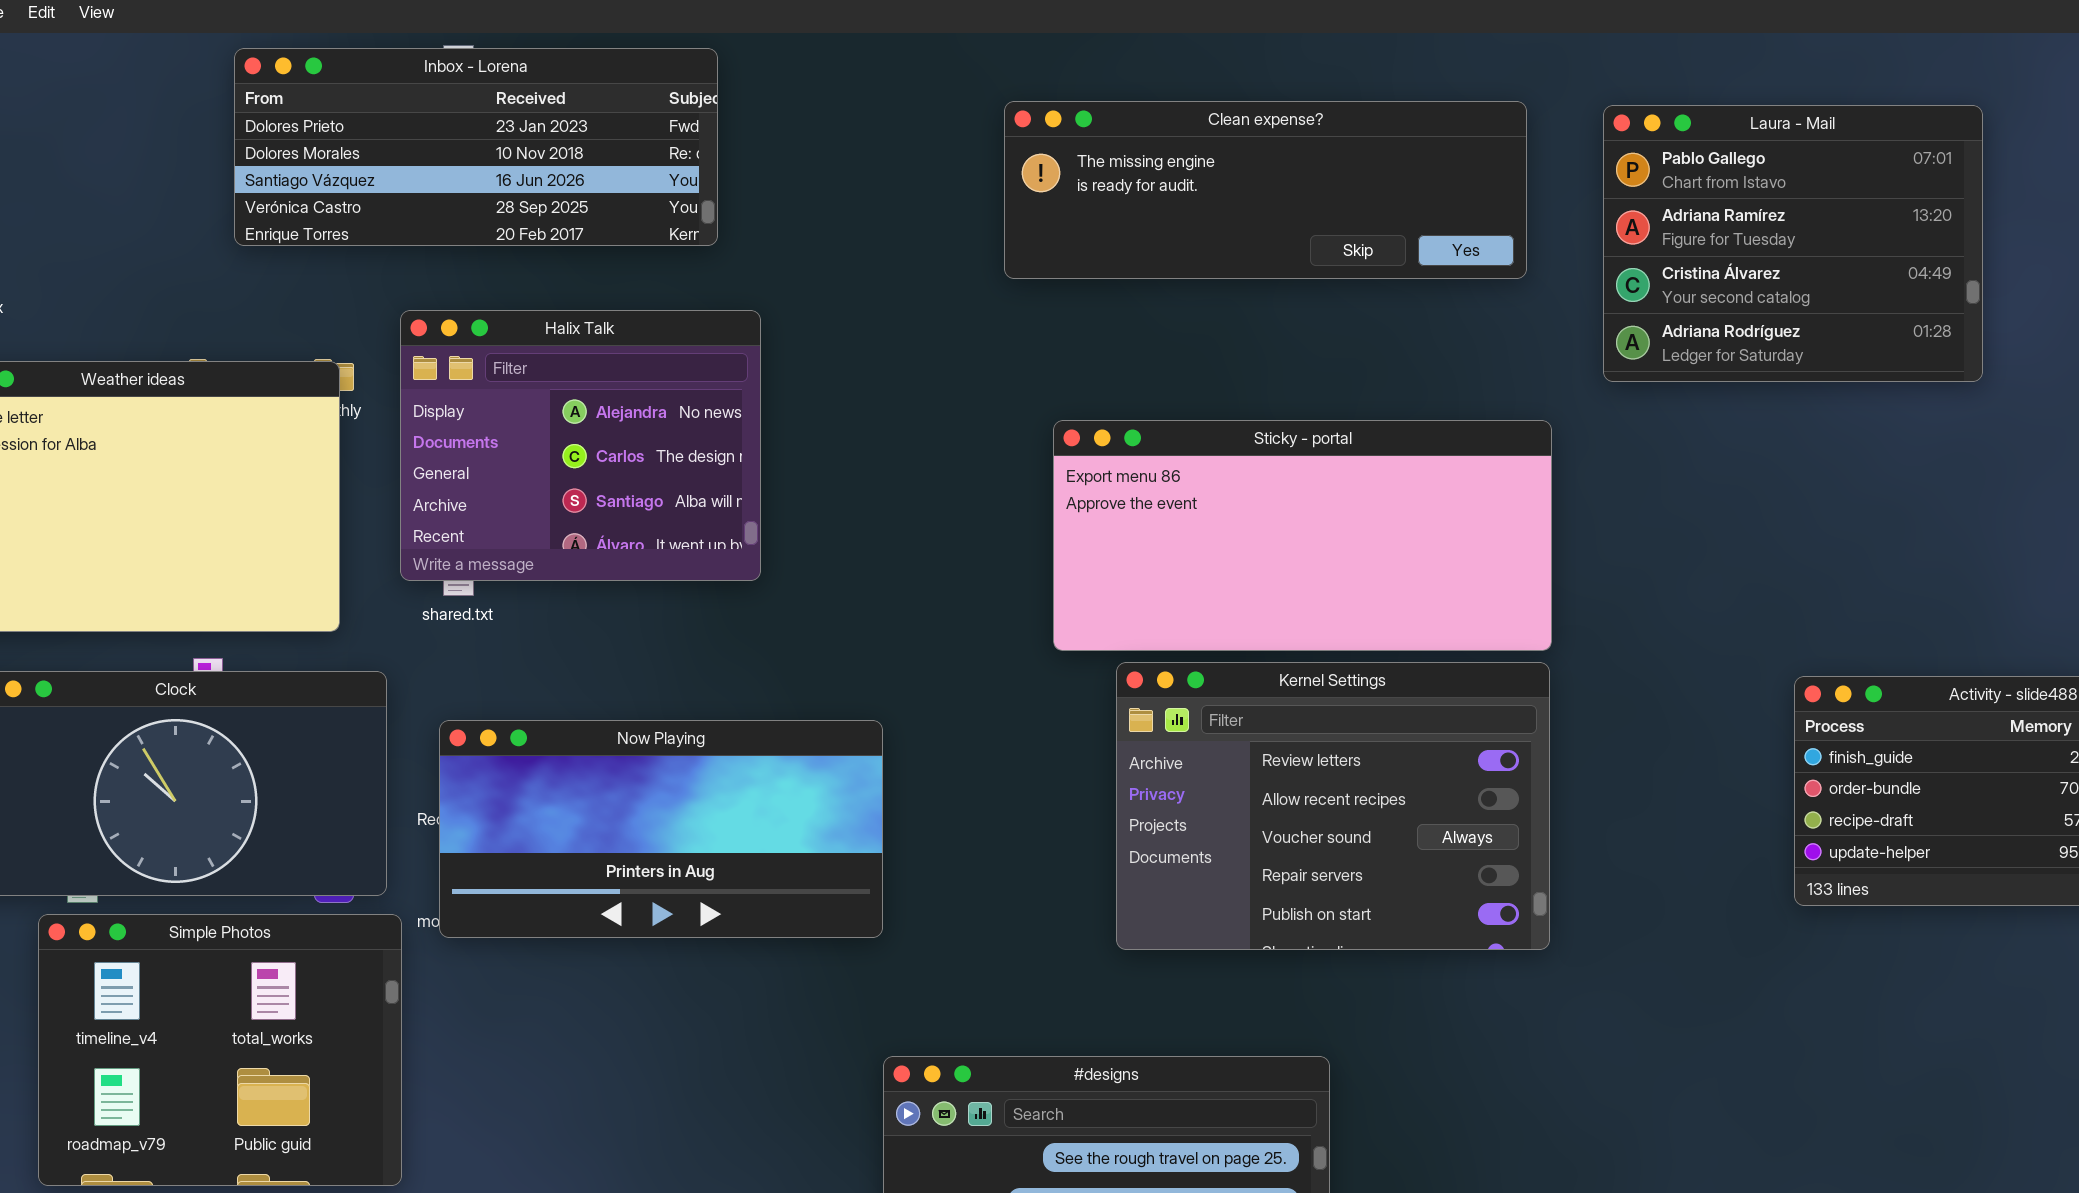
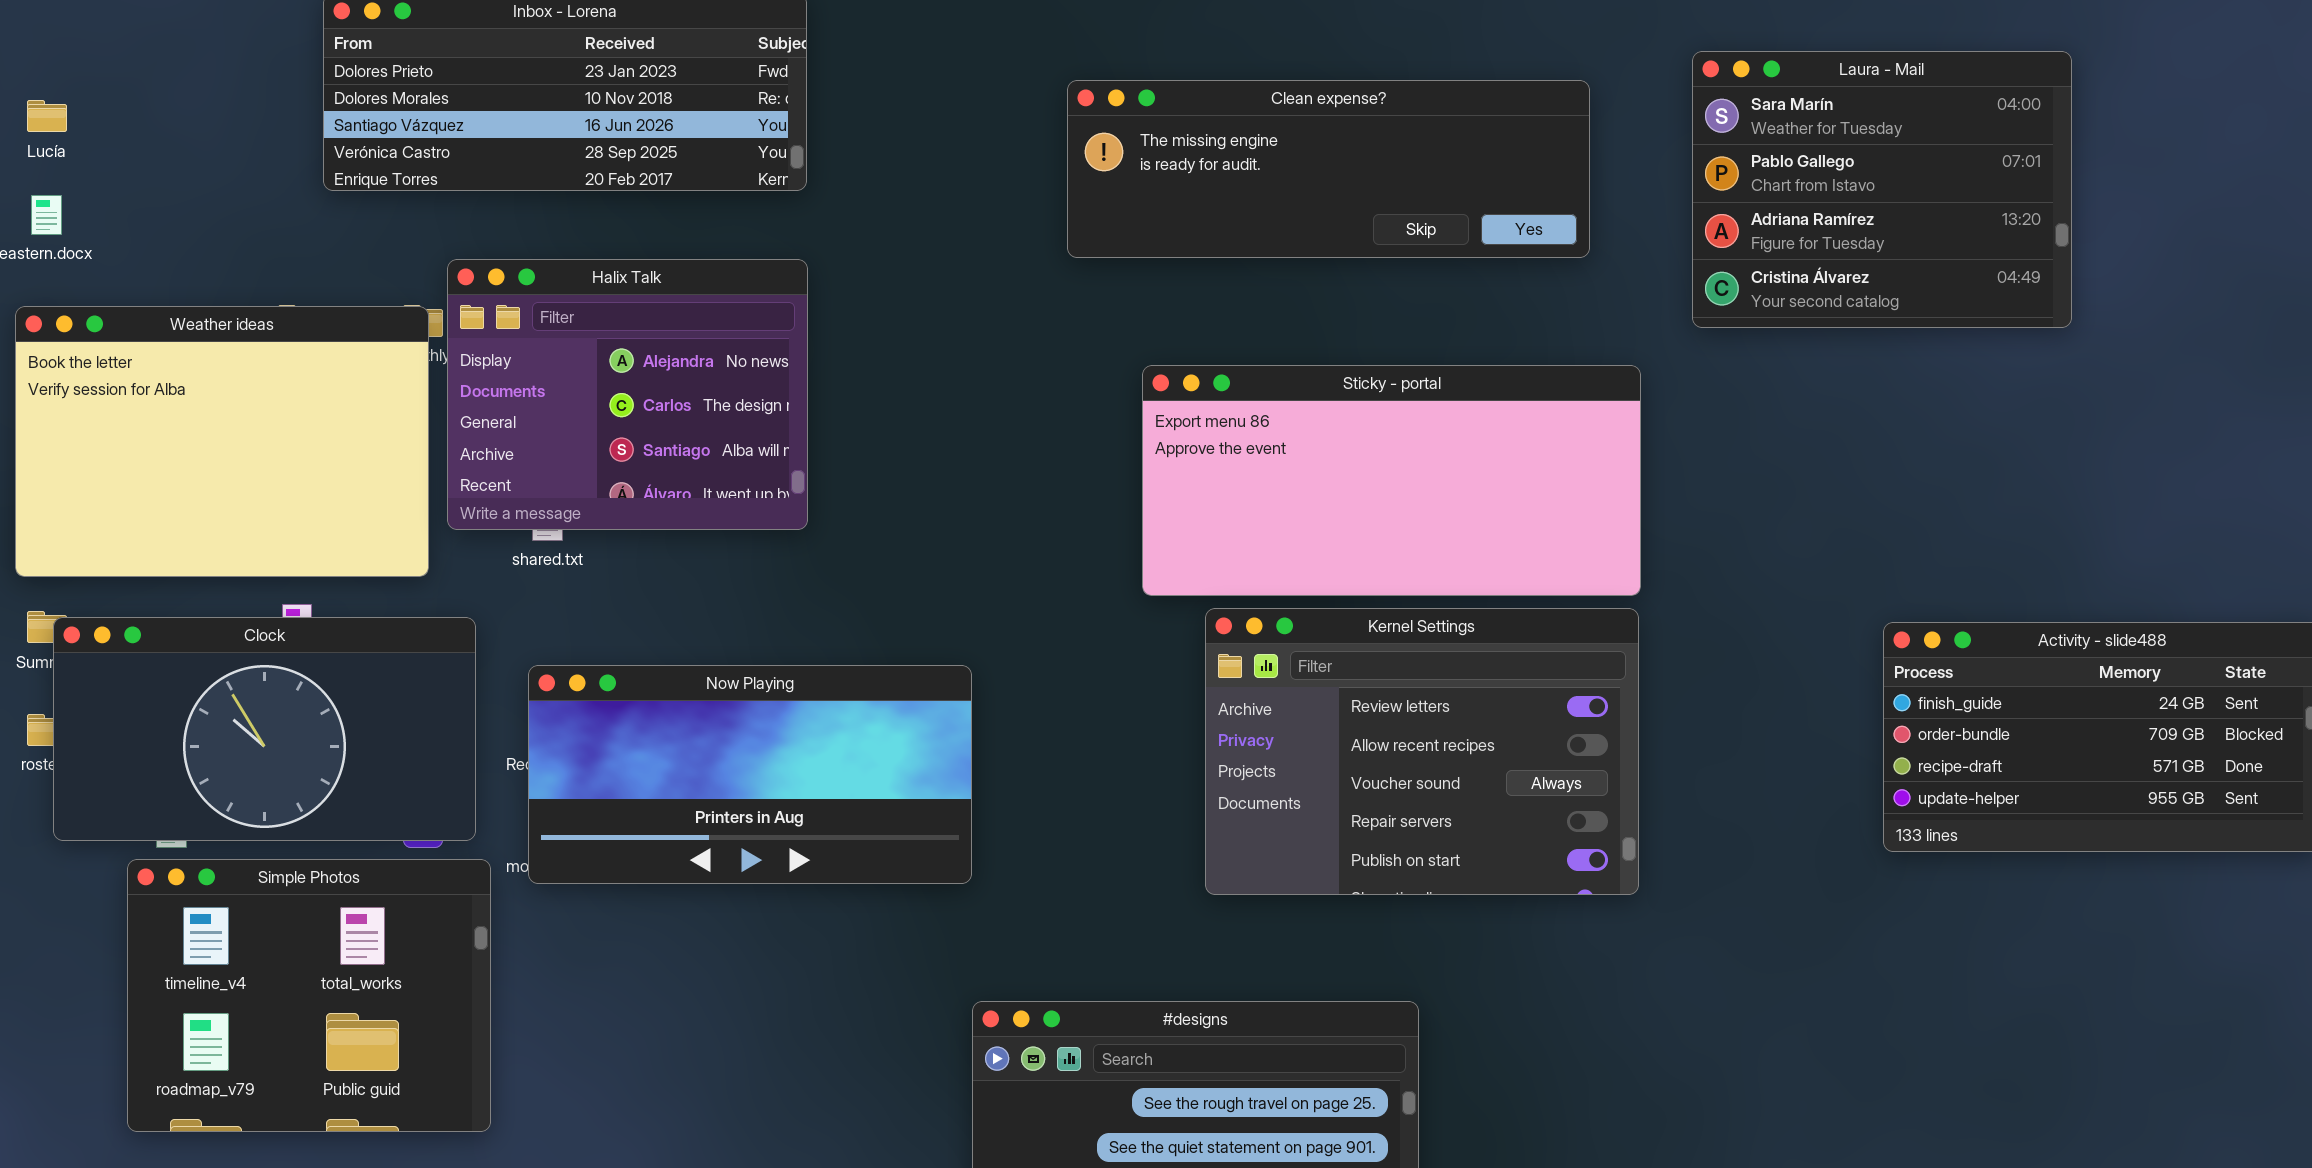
Clean expense?: [1004,101,1527,279] -> [1067,80,1590,258], moved
Laura - Mail: [1603,105,1983,382] -> [1692,51,2072,328], scrolled up 1 row
Halix Talk: [400,310,761,581] -> [447,259,808,530], moved

